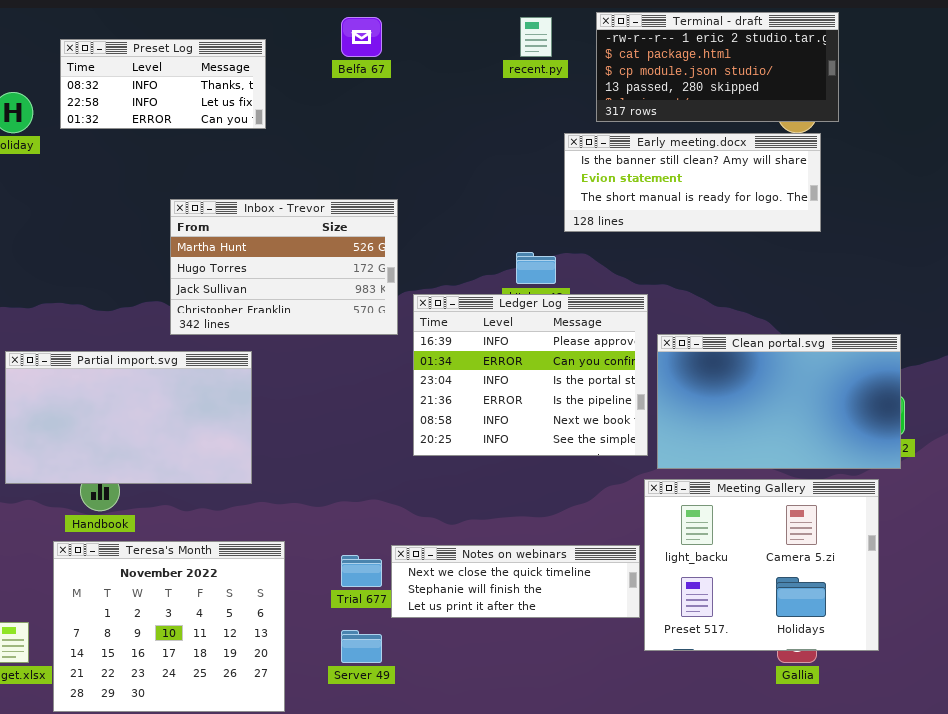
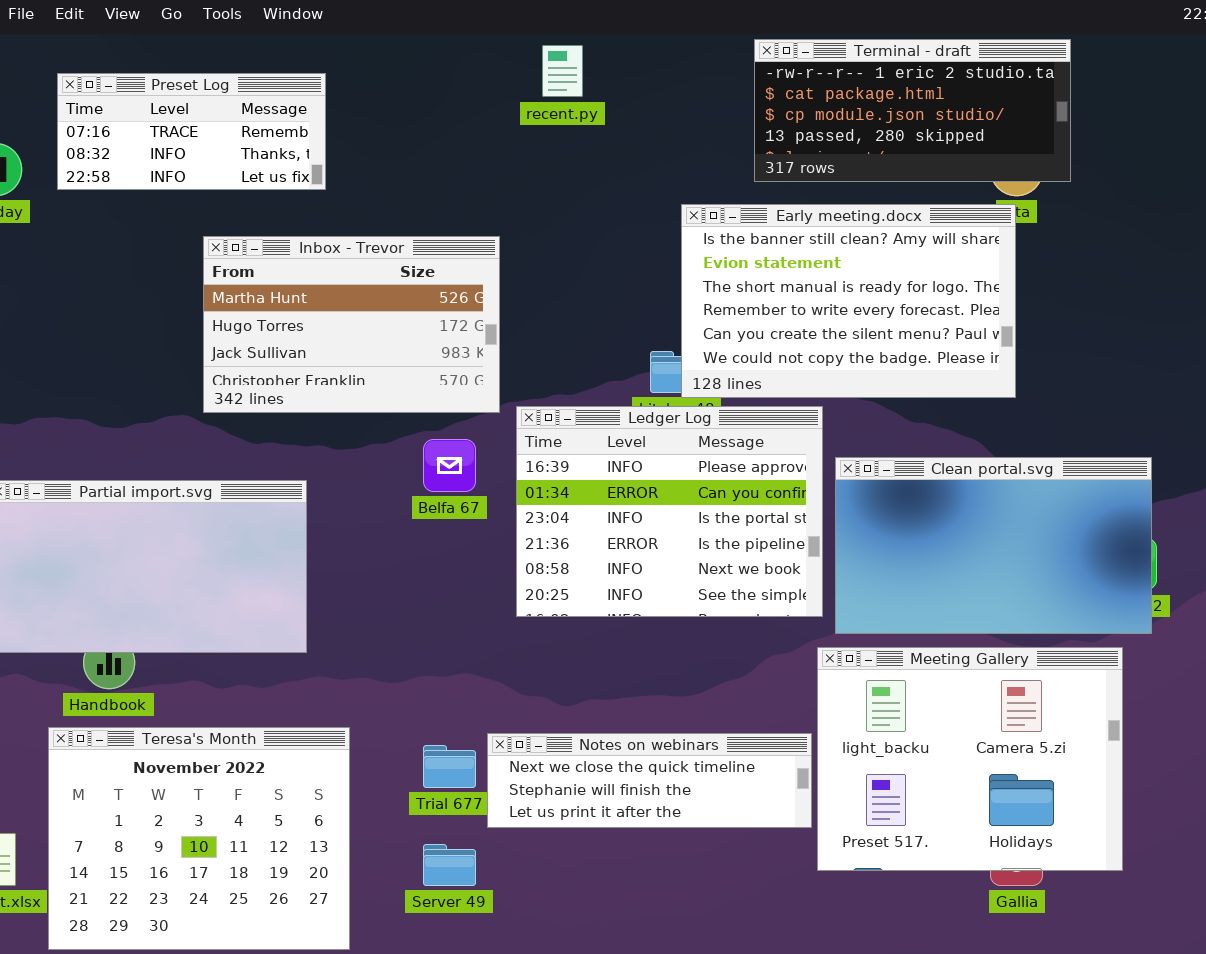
Belfa 67: [341,17,382,57] -> [423,439,476,492], moved
recent.py: [520,17,552,57] -> [542,45,583,97], moved
Preset Log: [60,39,266,129] -> [57,73,326,190], scrolled up 1 row
Early meeting.docx: [564,133,821,232] -> [681,204,1016,398], moved, resized
Inbox - Trevor: [170,199,398,335] -> [203,236,500,413], moved

